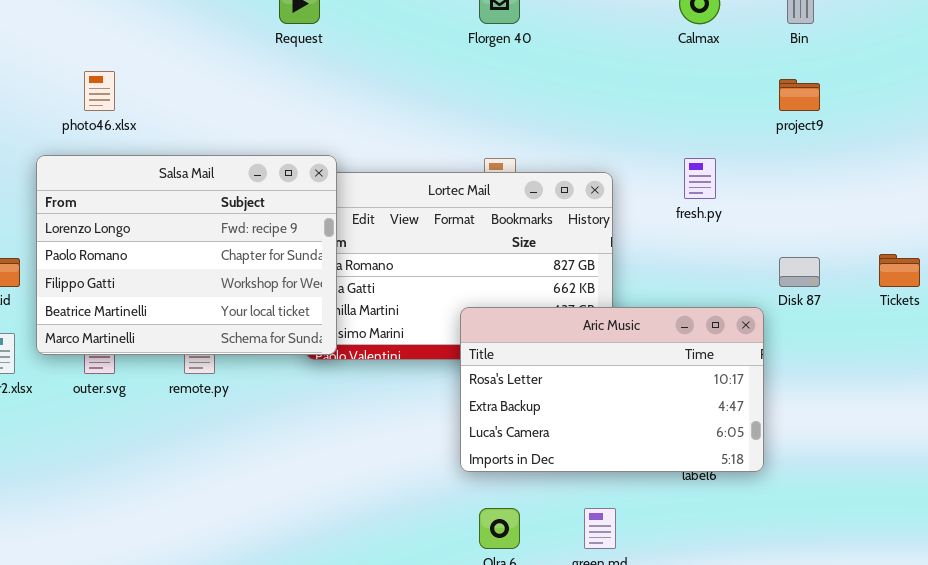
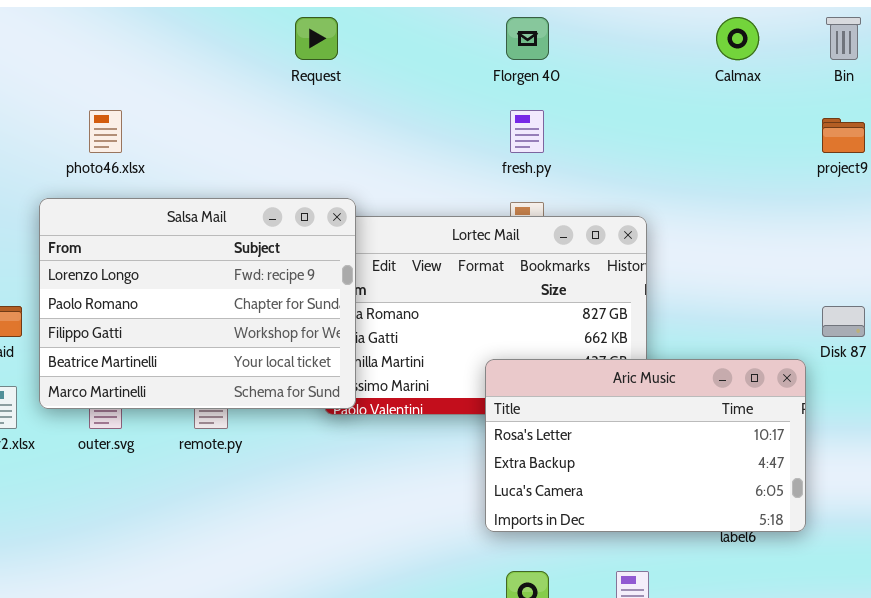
fresh.py: [684,158,716,199] -> [510,110,544,153], moved

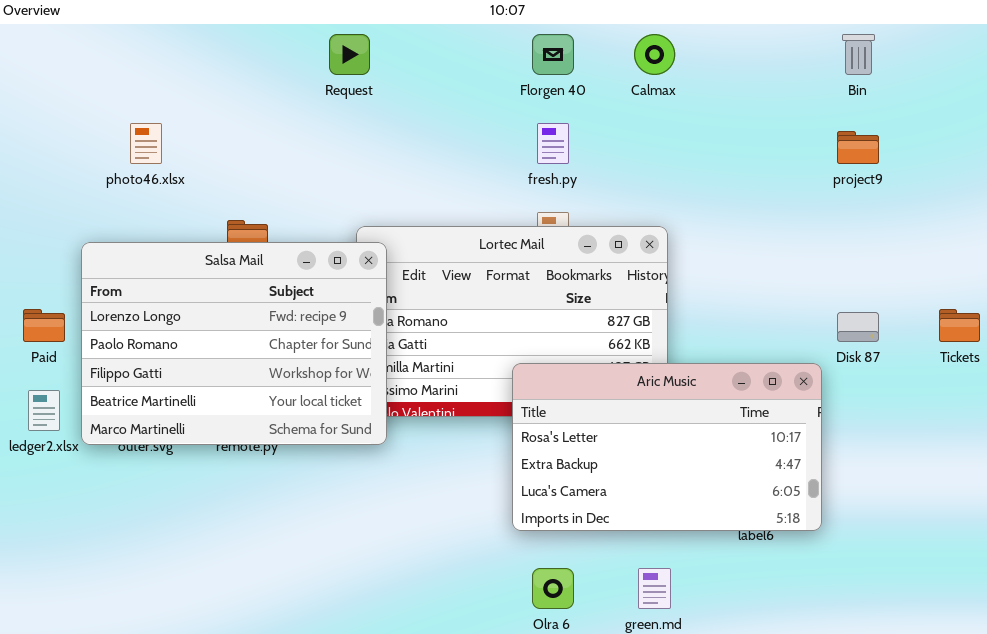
Calmax: [716,17,759,60] -> [634,34,675,75], moved
Salsa Mail: [39,198,356,409] -> [81,242,387,445], moved

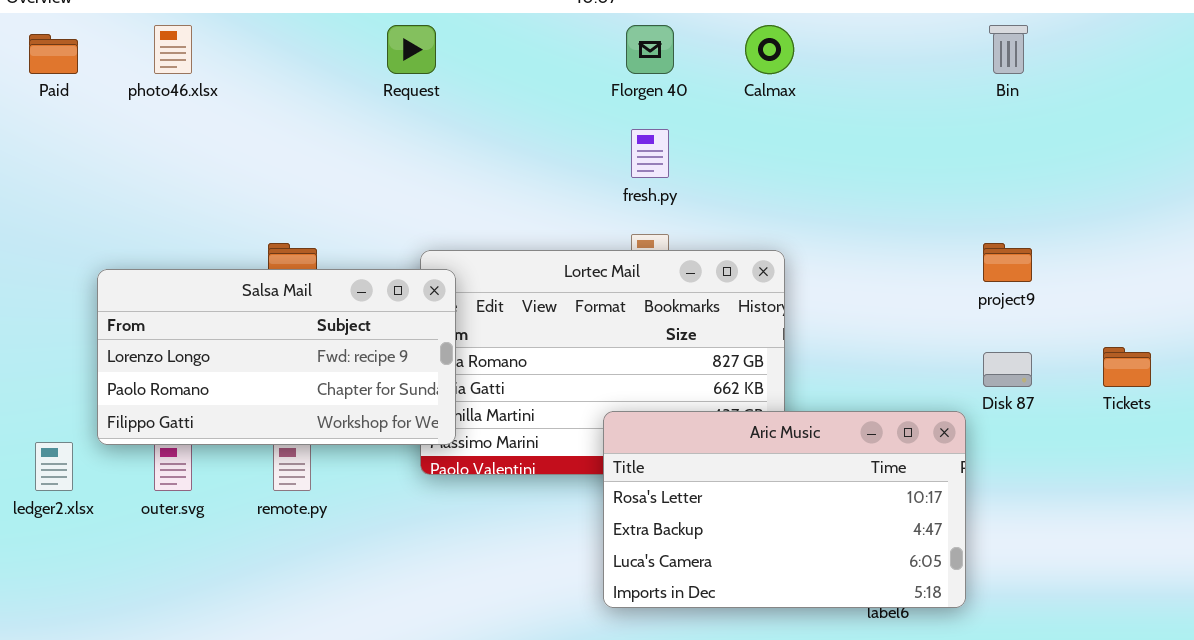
photo46.xlsx: [130,123,162,164] -> [154,25,192,74], moved
project9: [837,131,879,164] -> [983,243,1032,282], moved
Salsa Mail: [81,242,387,445] -> [97,269,456,445], resized
Paid: [23,309,65,342] -> [29,34,78,74], moved

